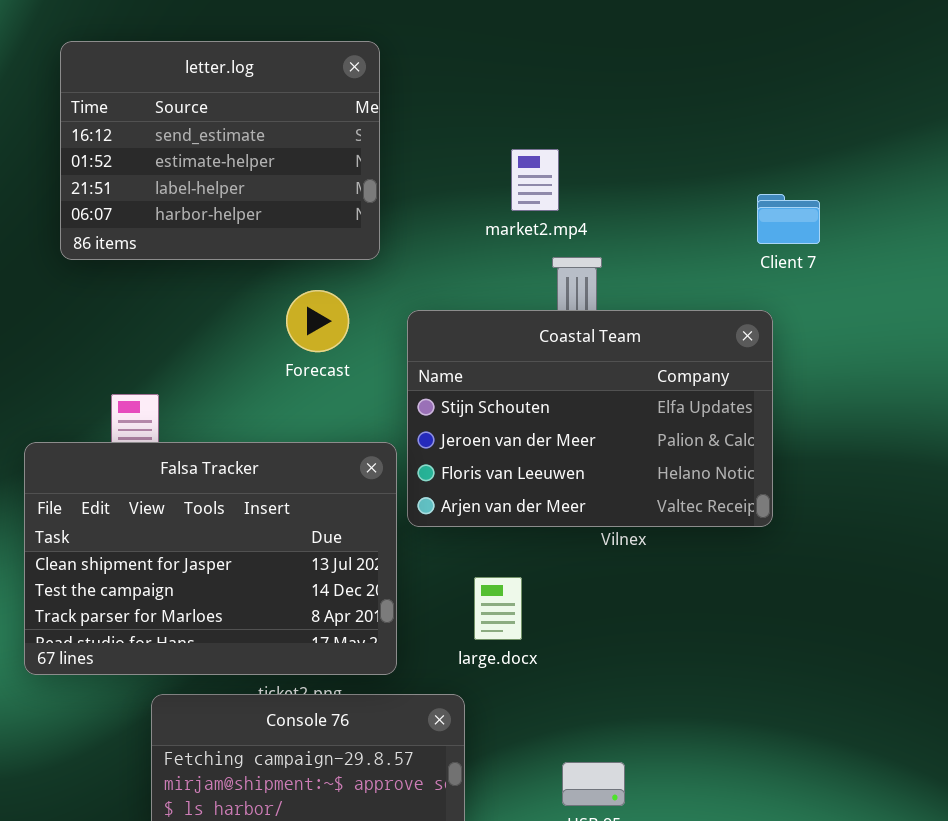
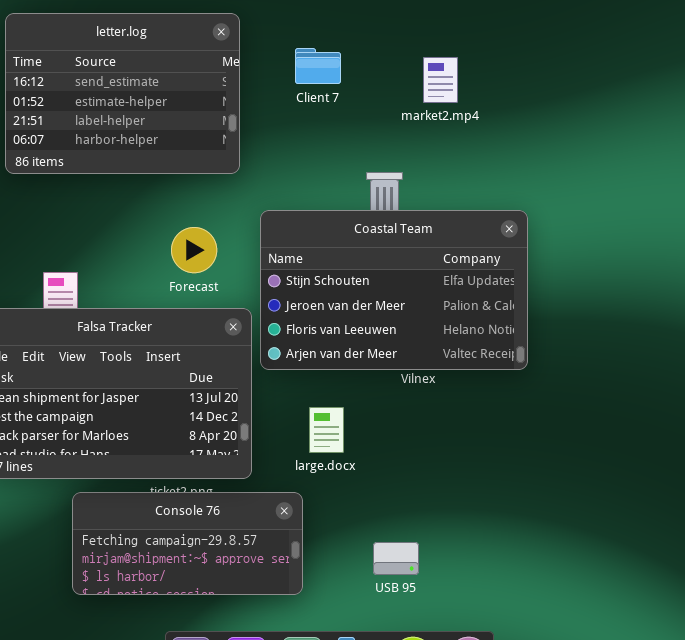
market2.mp4: [511,149,559,211] -> [423,57,458,103], moved
Client 7: [757,194,820,244] -> [295,48,341,84], moved
Forecast: [286,290,349,352] -> [171,227,217,273], moved

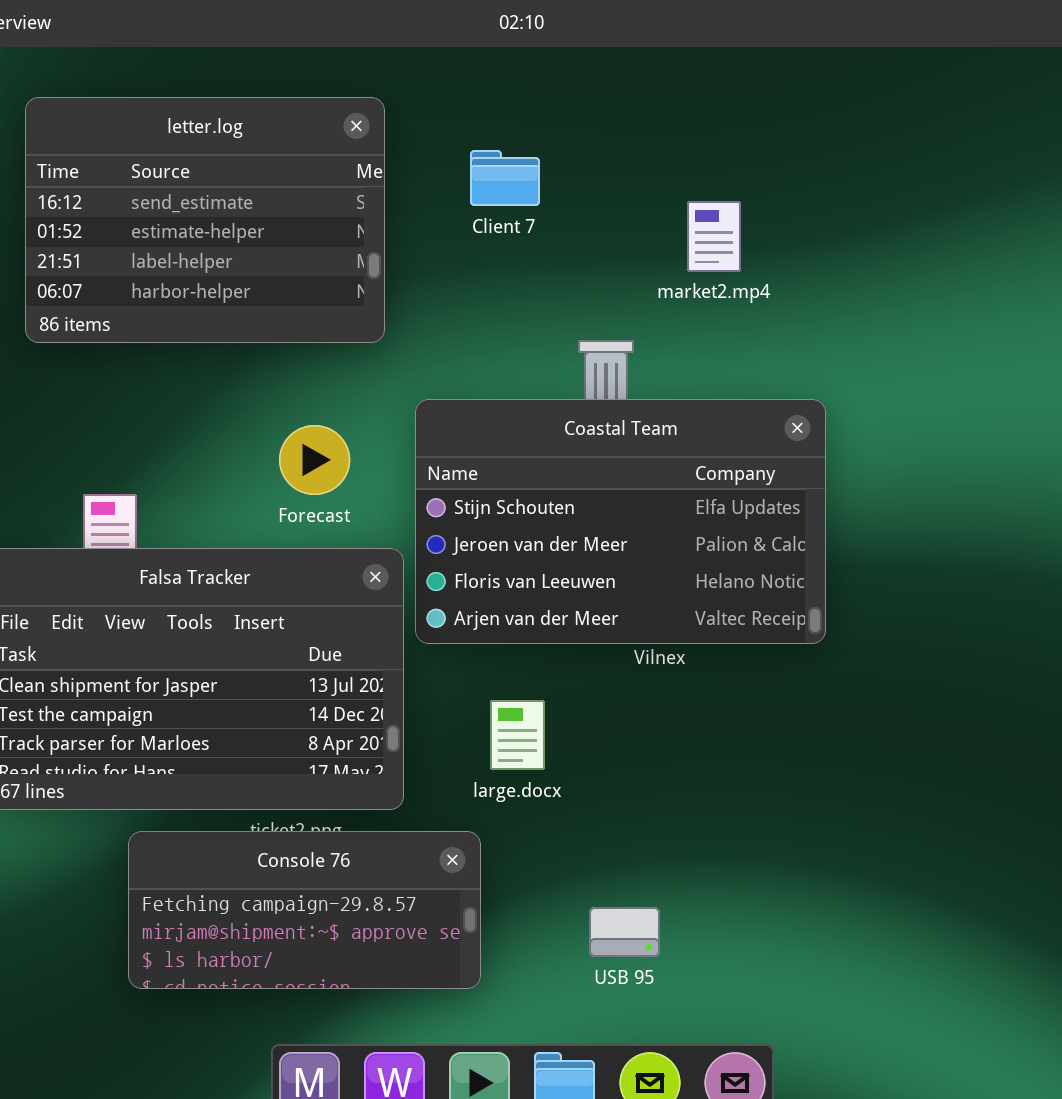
market2.mp4: [423,57,458,103] -> [687,201,741,272], moved

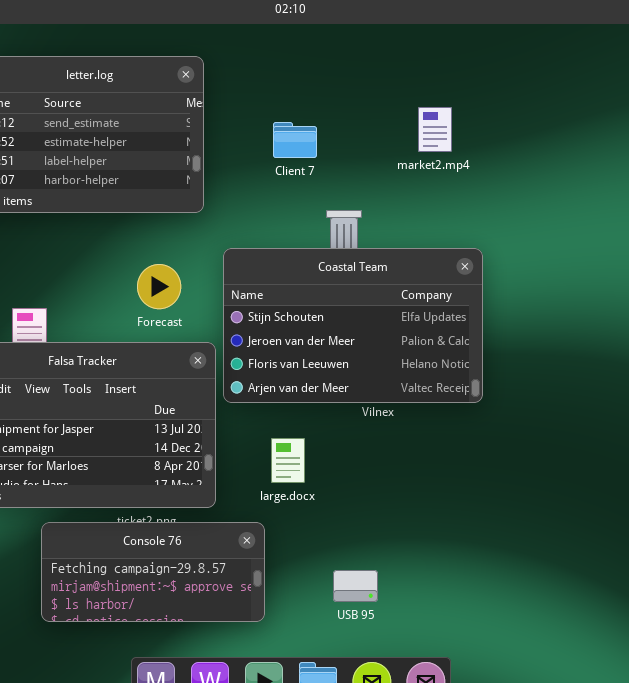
Client 7: [470,150,540,206] -> [273,122,317,158], moved
market2.mp4: [687,201,741,272] -> [418,107,452,152], moved

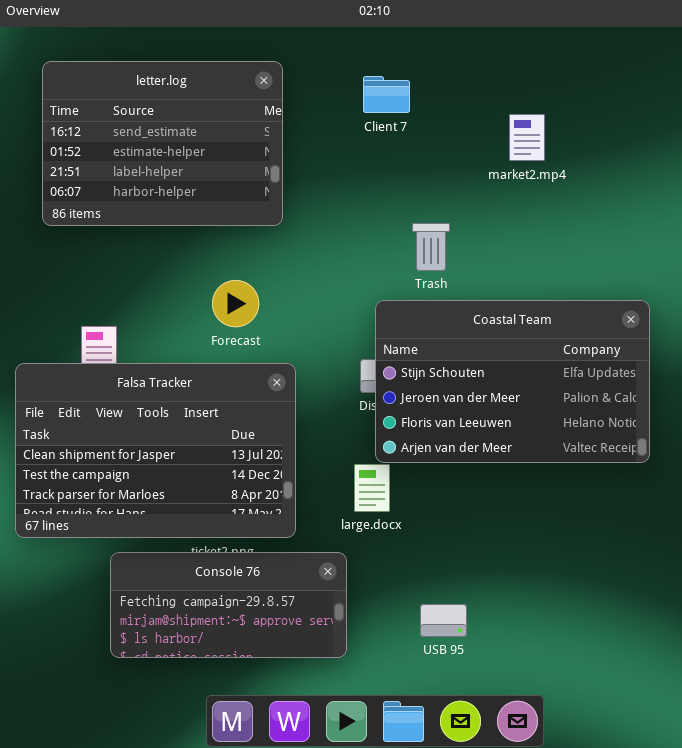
Client 7: [273,122,317,158] -> [363,76,410,113], moved
Coastal Team: [223,248,483,403] -> [375,300,650,463], moved

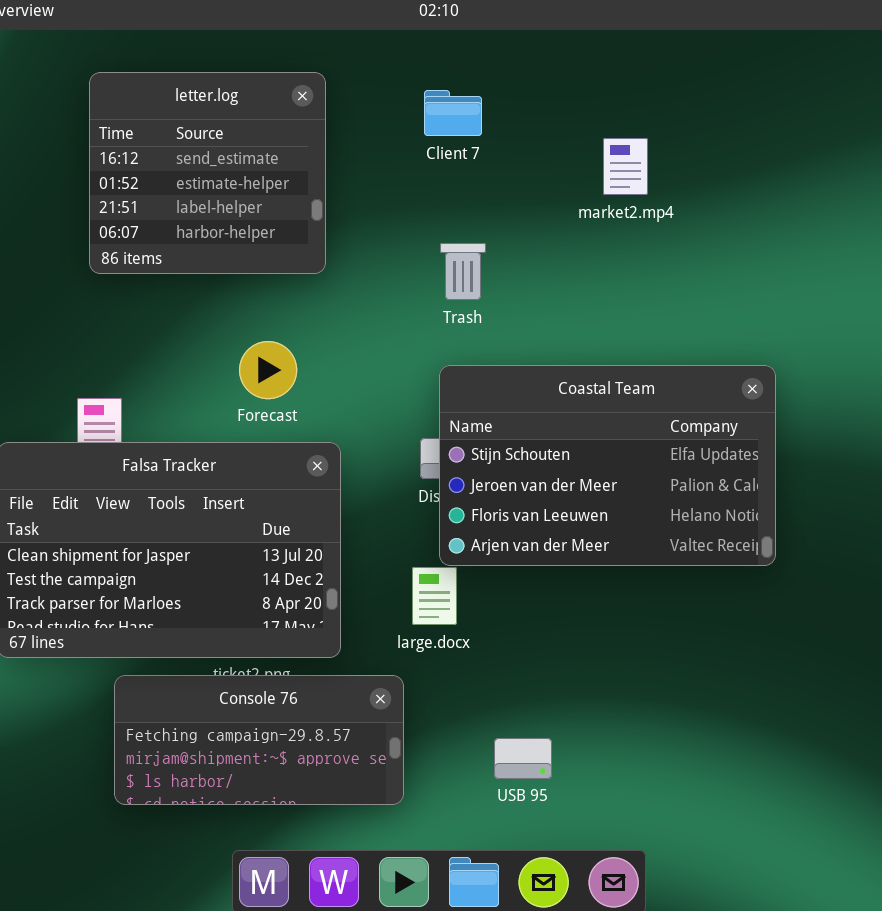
letter.log: [42,61,283,226] -> [89,72,326,274], resized
Trash: [412,223,450,271] -> [440,243,486,300], moved

